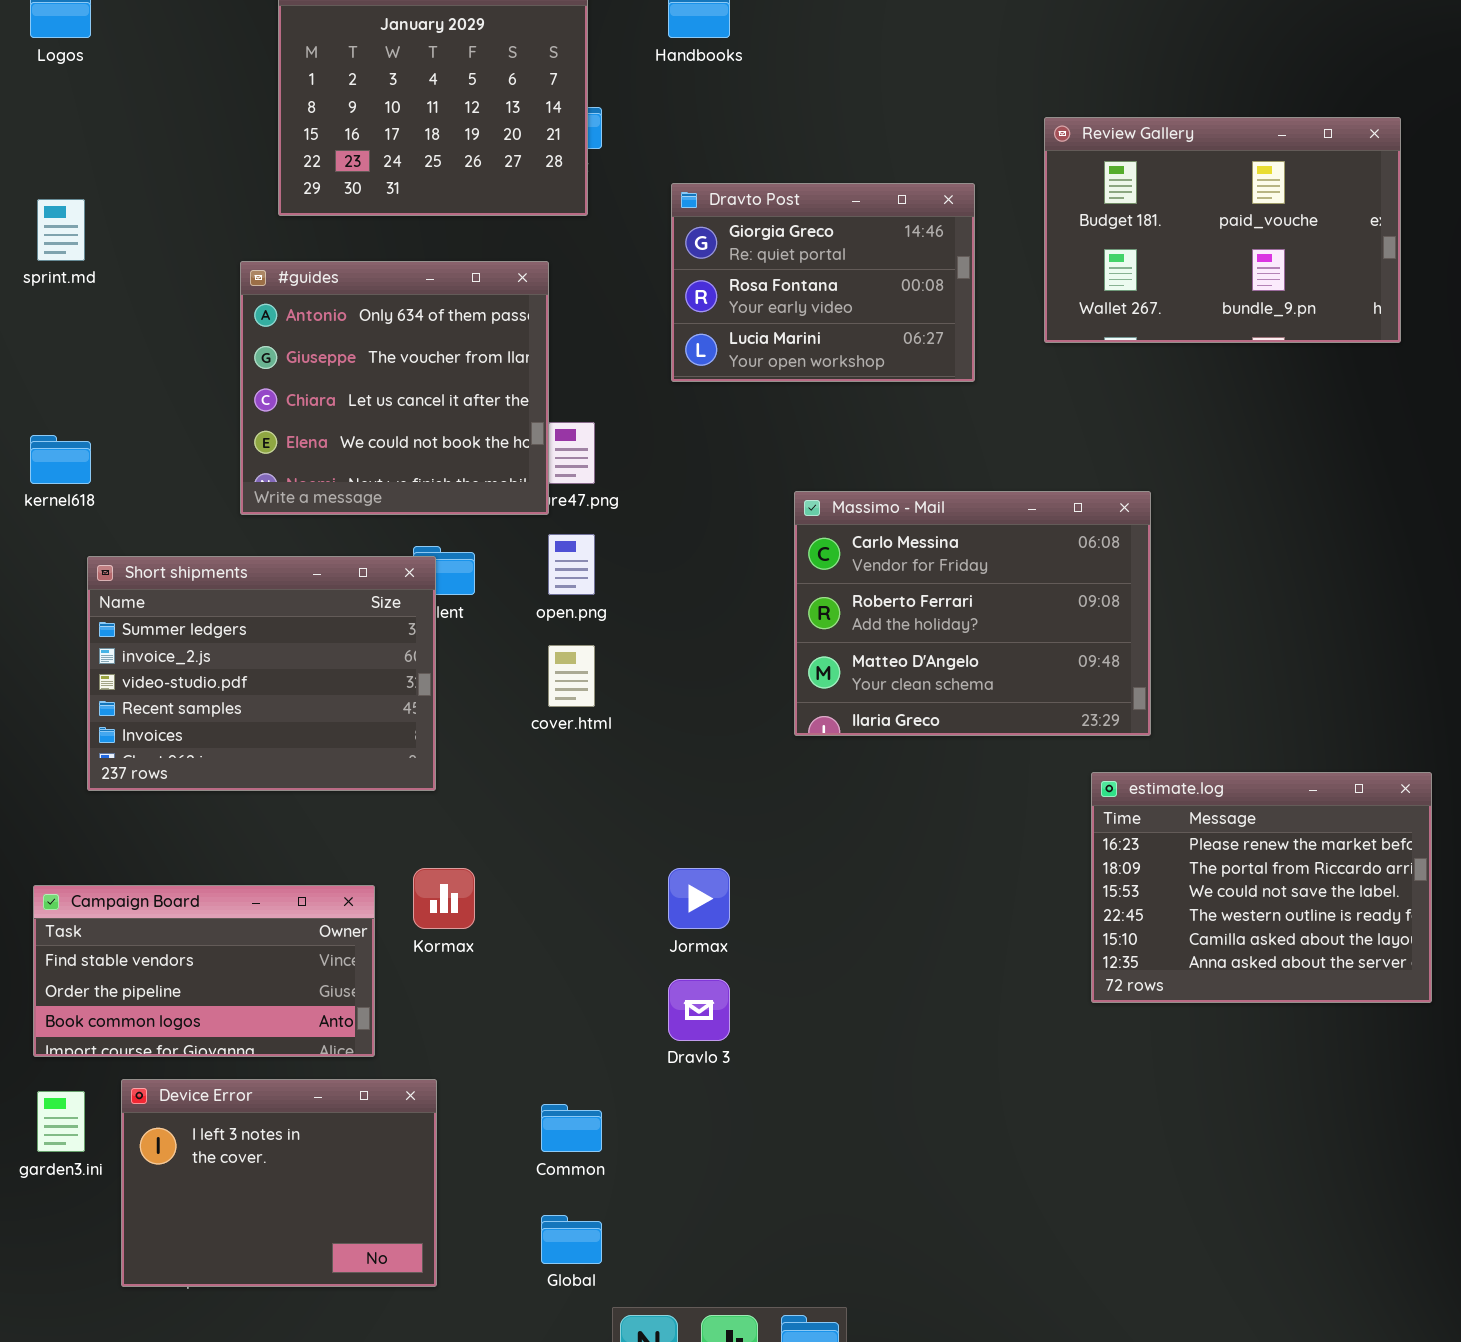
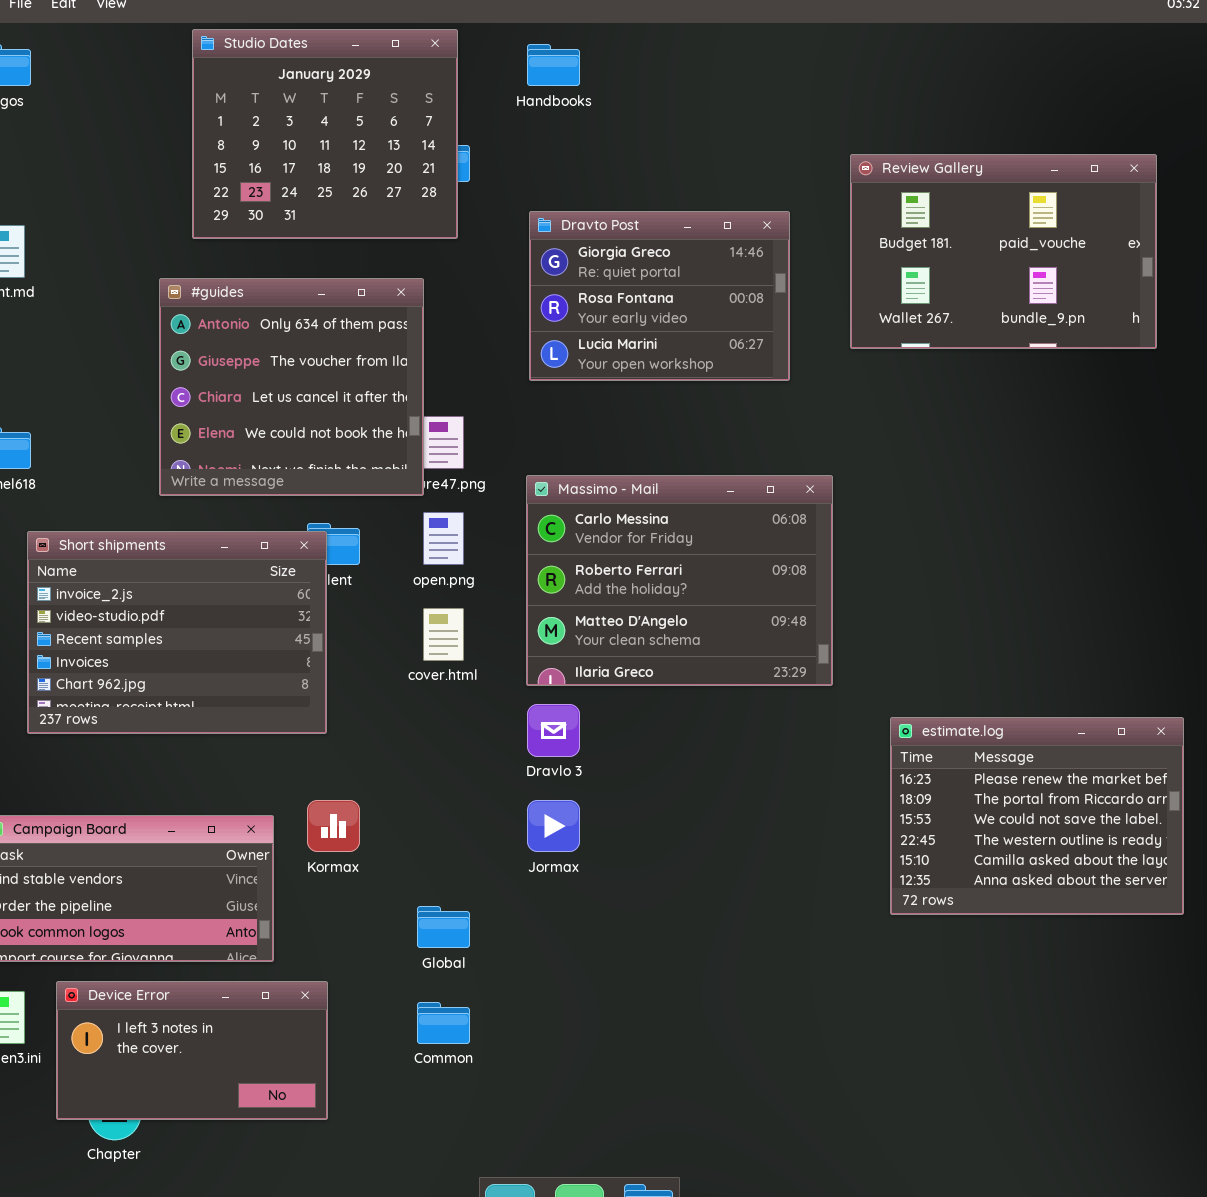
Massimo - Mail: [794,491,1151,736] -> [526,475,833,686], moved
Short shipments: [87,556,436,791] -> [27,531,327,734], scrolled down 1 row
Dravlo 3: [668,979,730,1041] -> [527,704,580,757], moved
Device Error: [121,1079,437,1287] -> [56,981,328,1120], resized
Global: [541,1215,602,1264] -> [417,906,470,948], moved

